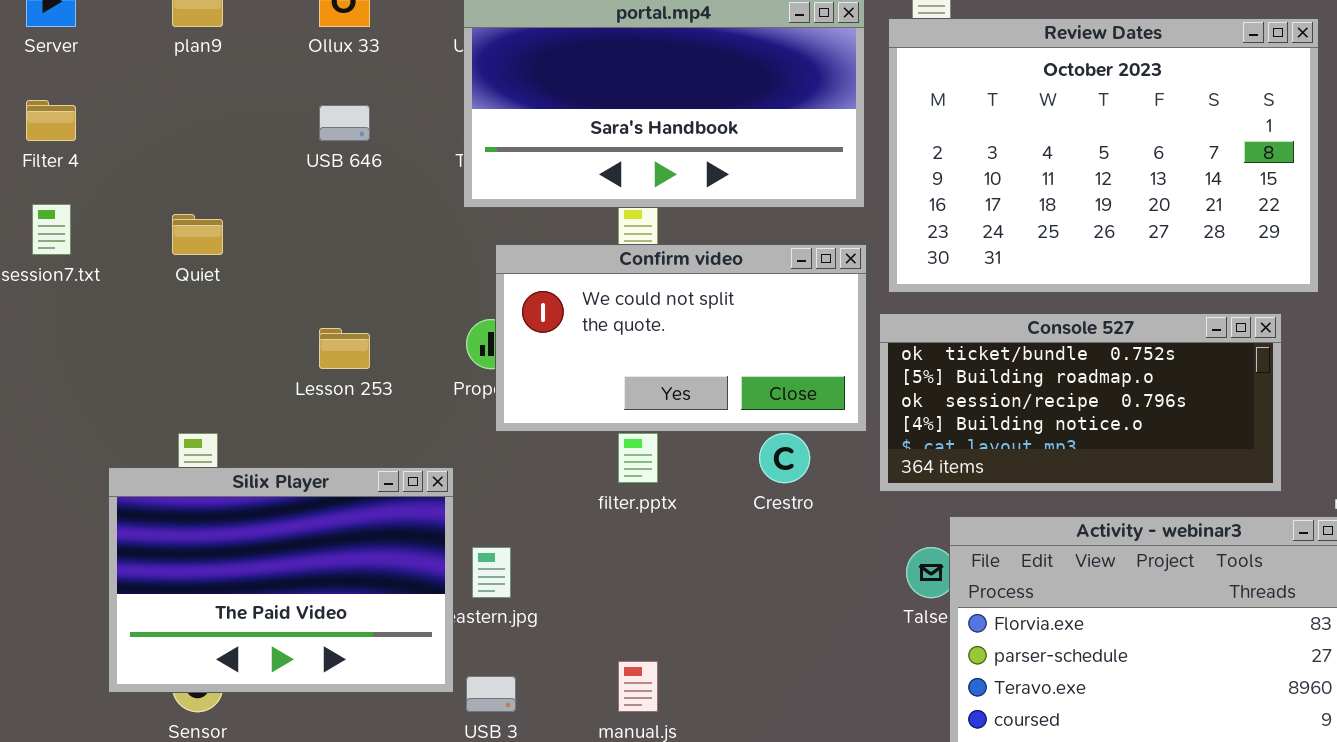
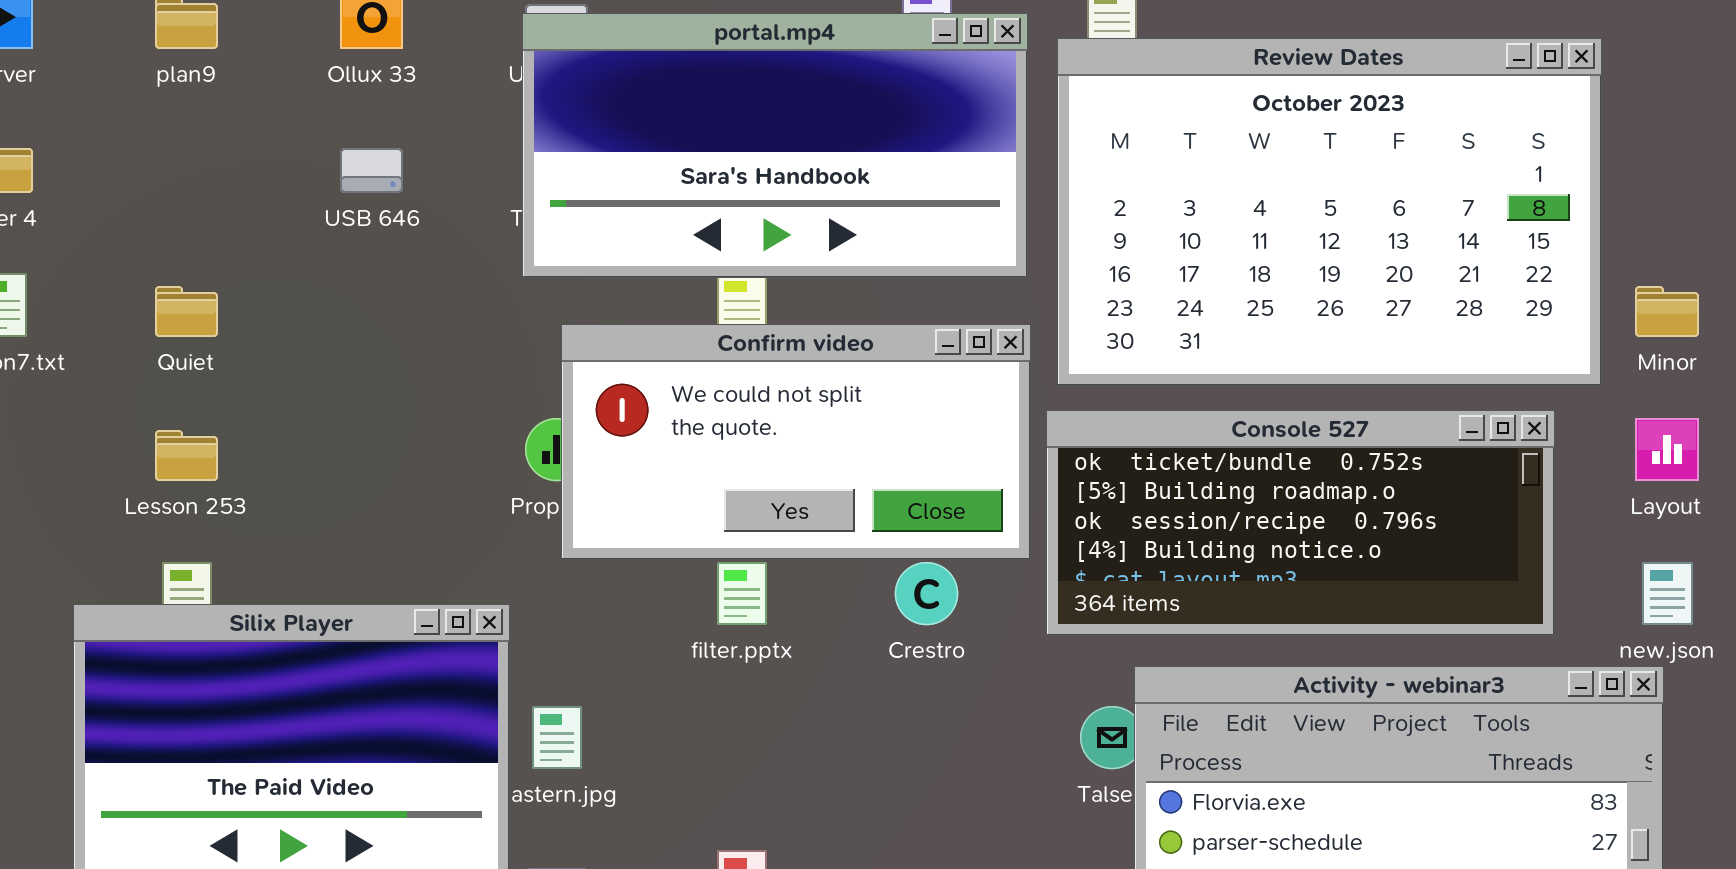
Lesson 253: [319,328,370,369] -> [155,430,218,481], moved

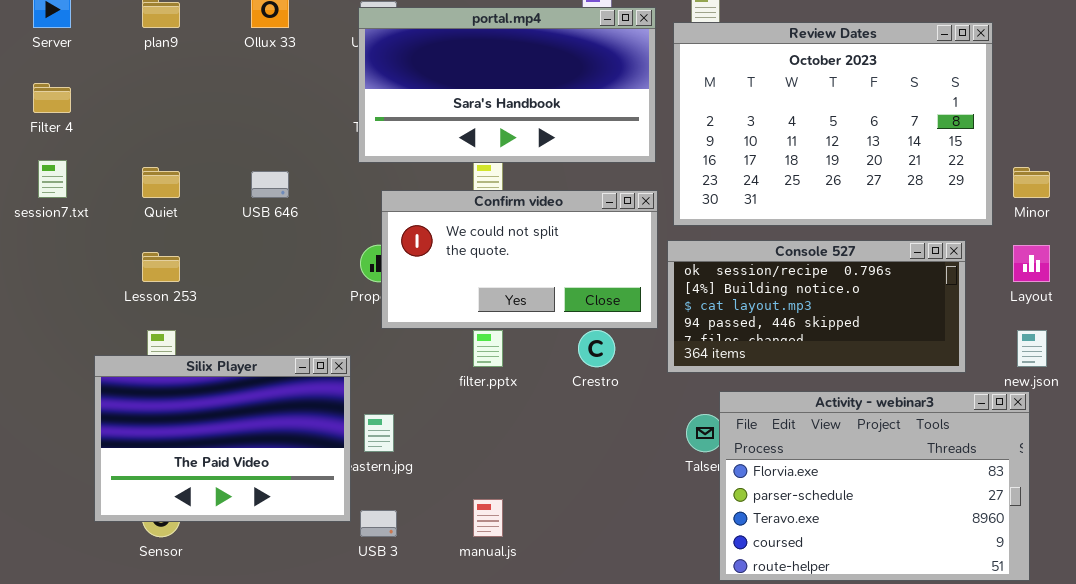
USB 646: [340,148,403,193] -> [251,171,289,198], moved
Console 527: [1046,410,1555,636] -> [667,240,966,373], scrolled down 2 rows

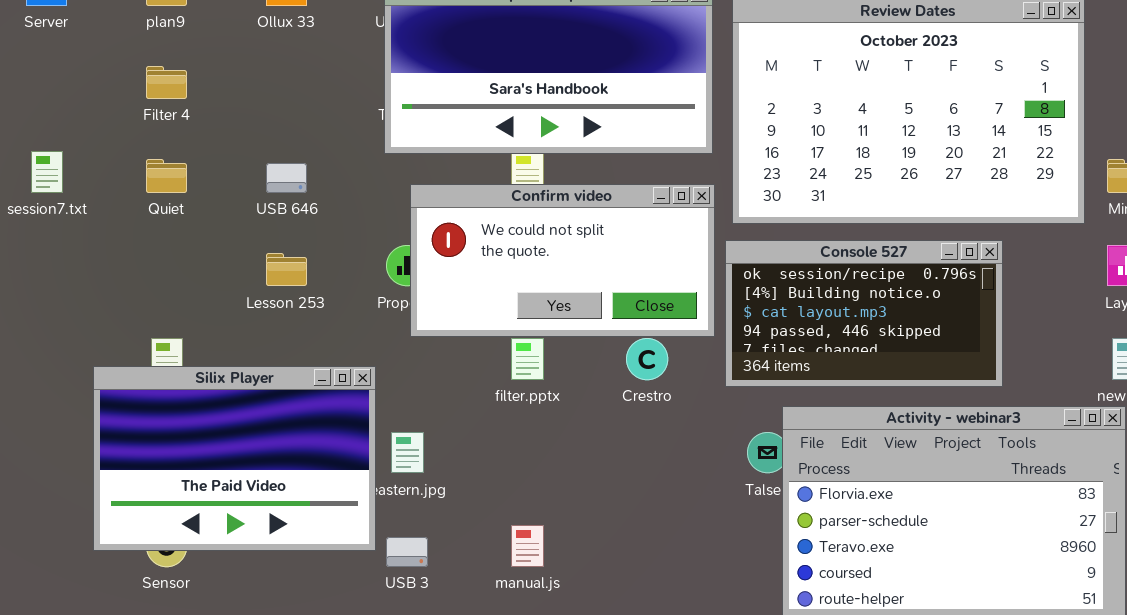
Filter 4: [33,83,71,113] -> [146,66,187,99], moved
Console 527: [667,240,966,373] -> [725,240,1003,387], resized
Lesson 253: [142,252,180,282] -> [266,253,307,286], moved

